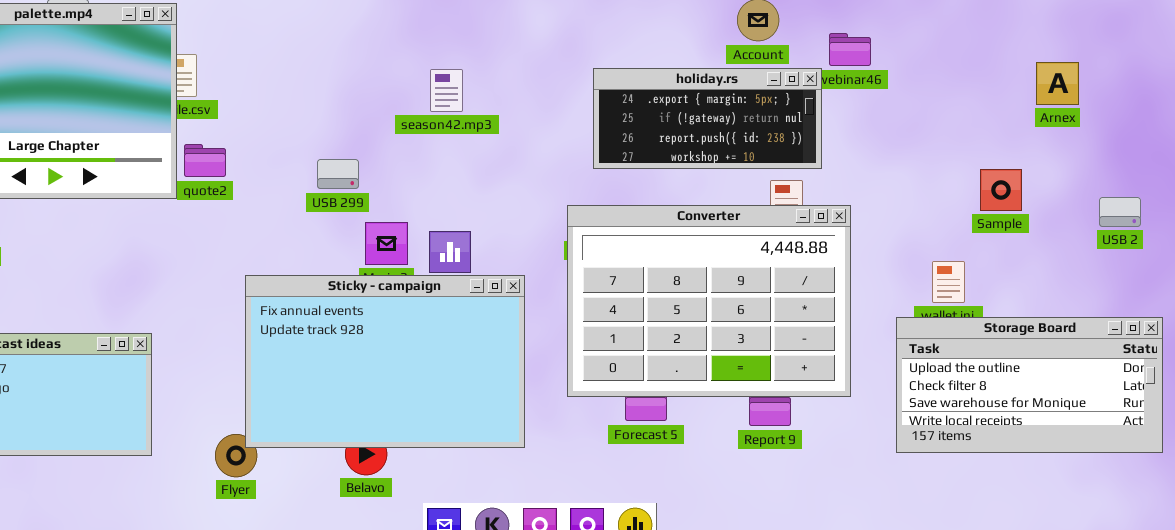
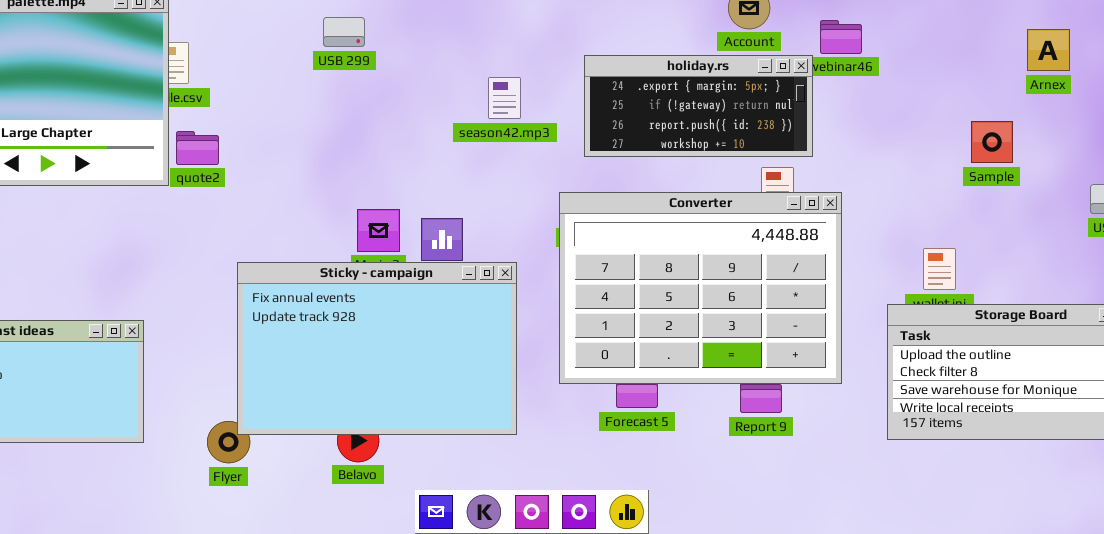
Arnex: [1036,62,1079,105] -> [1027,29,1070,71], moved
season42.mp3: [430,69,463,112] -> [488,77,521,119], moved
USB 299: [317,159,359,189] -> [323,17,365,47], moved
Sample: [980,169,1022,211] -> [971,121,1013,163], moved

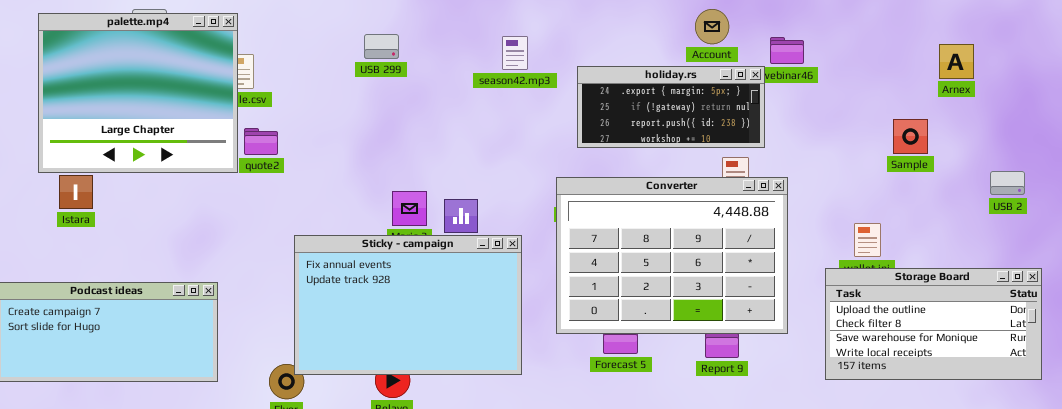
season42.mp3: [488,77,521,119] -> [502,36,528,70], moved

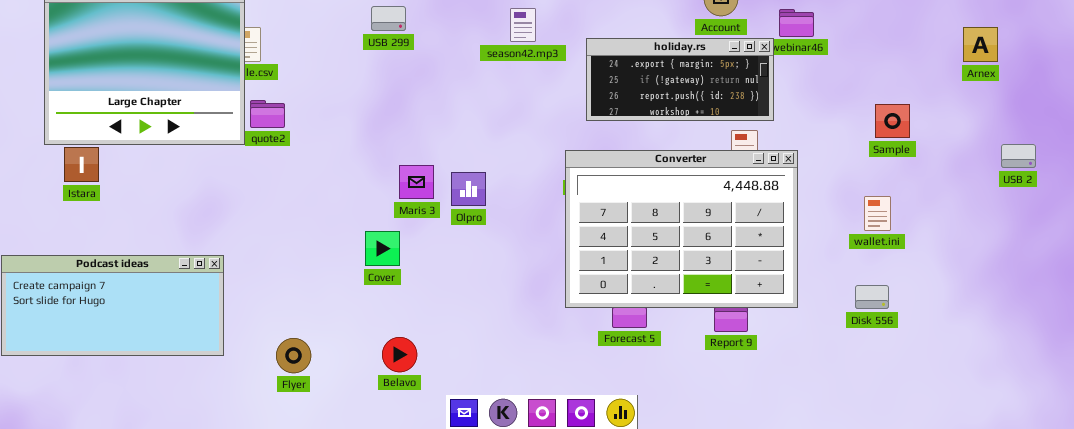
Arnex: [939,44,974,79] -> [963,27,998,62], moved
Sample: [893,119,928,154] -> [875,104,910,138], moved
Sticky - campaign: [294,235,522,375] -> none, closed
Storage Board: [825,268,1042,380] -> none, closed

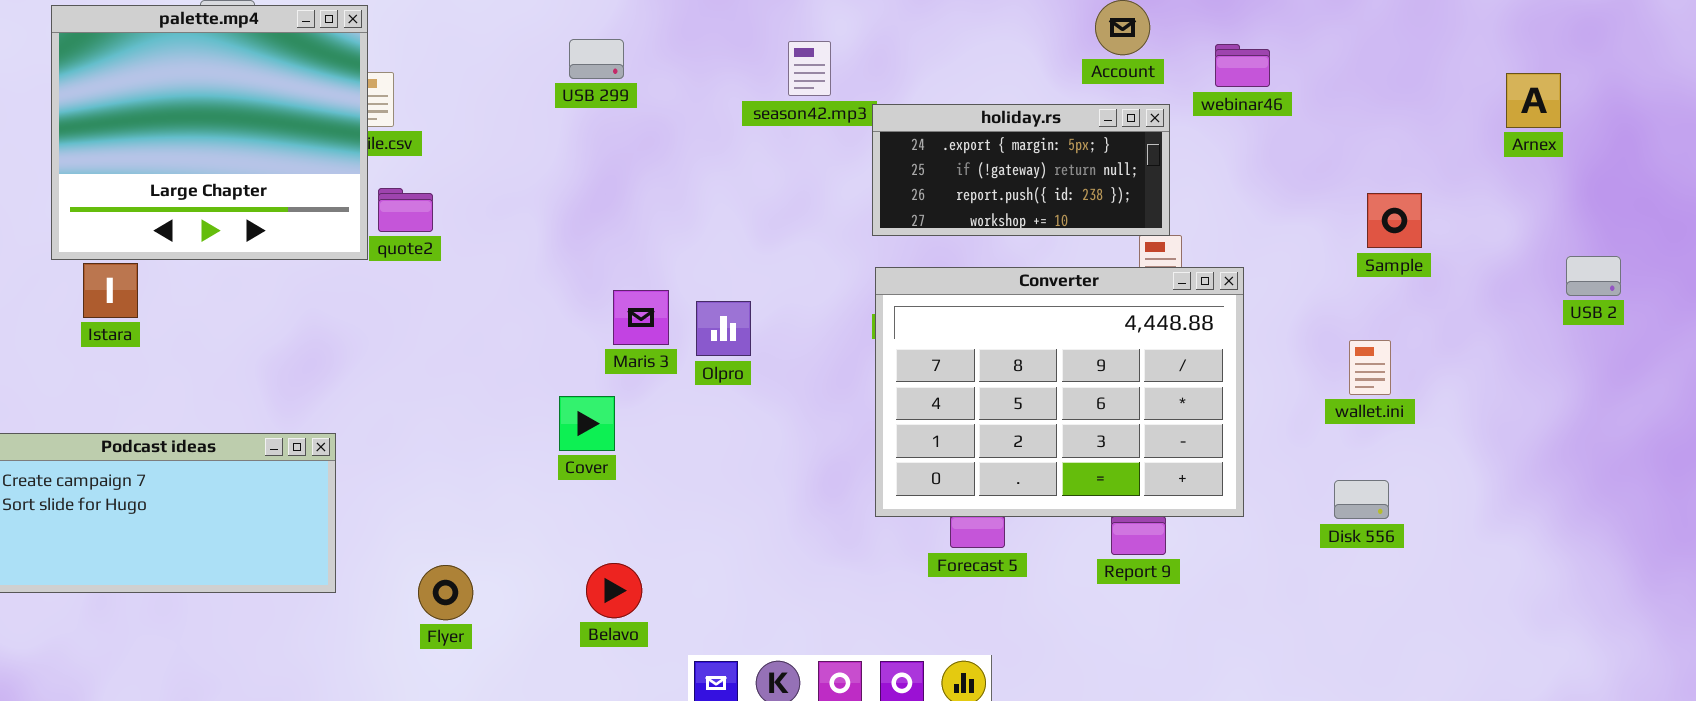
holiday.rs: [586,38,774,121] -> [872,104,1170,236], moved

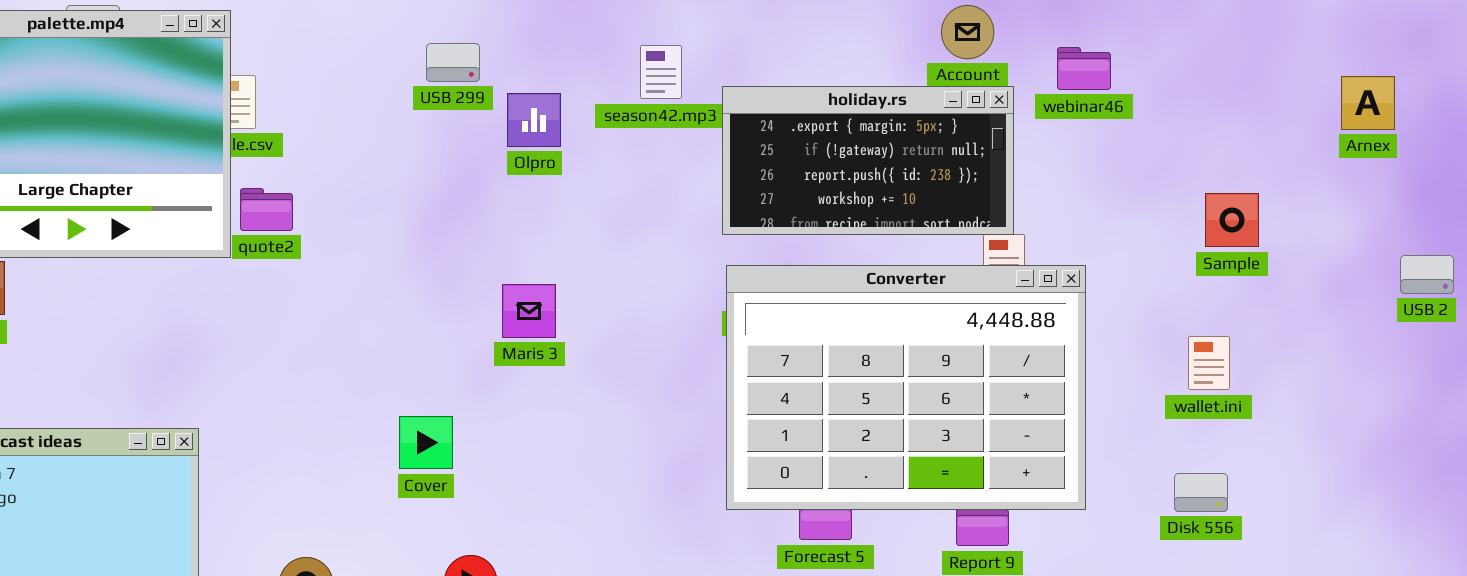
holiday.rs: [872,104,1170,236] -> [722,86,1014,235], resized
Maris 3: [613,290,669,345] -> [502,284,556,338], moved
Olpro: [696,301,751,356] -> [507,93,561,147], moved
Cover: [559,396,615,451] -> [399,416,453,469], moved

